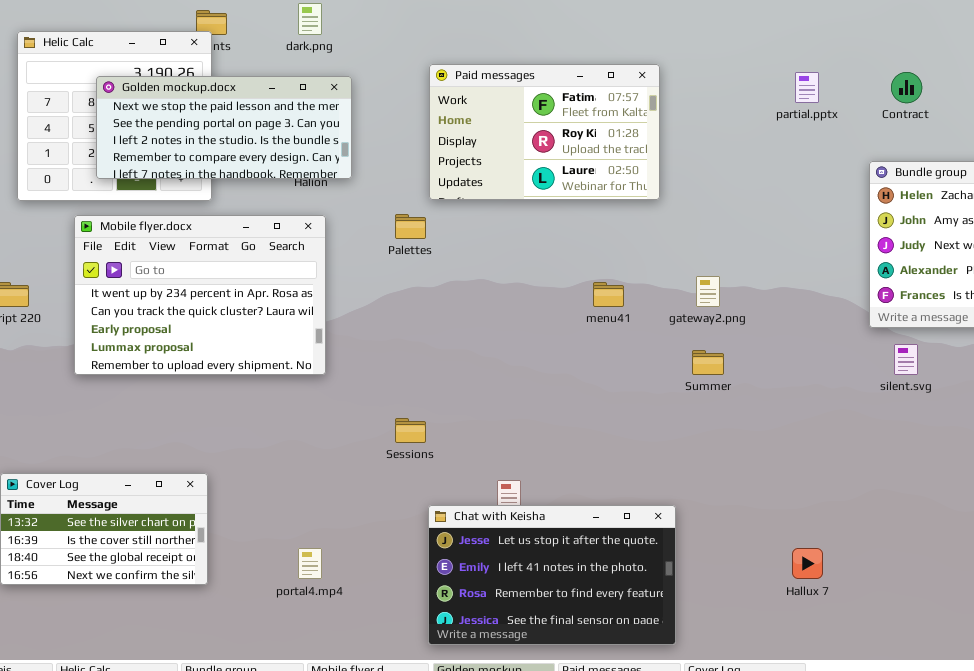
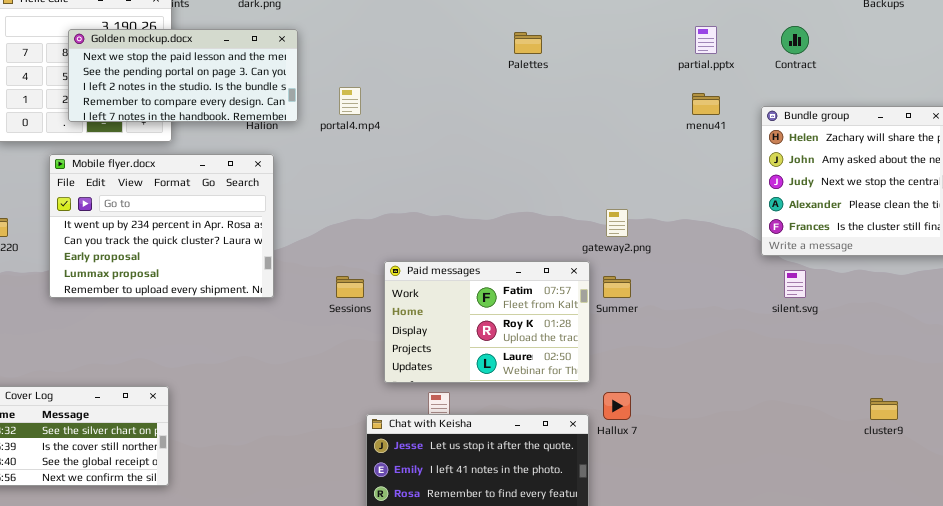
Paid messages: [429,64,660,200] -> [384,261,590,383], moved
Palettes: [395,214,426,239] -> [514,32,542,54], moved
menu41: [593,282,624,307] -> [692,93,720,115], moved
Sessions: [395,418,426,443] -> [336,276,364,298], moved
portal4.mp4: [298,548,322,579] -> [339,87,361,115], moved
Hallux 7: [792,548,823,579] -> [603,392,631,420], moved

